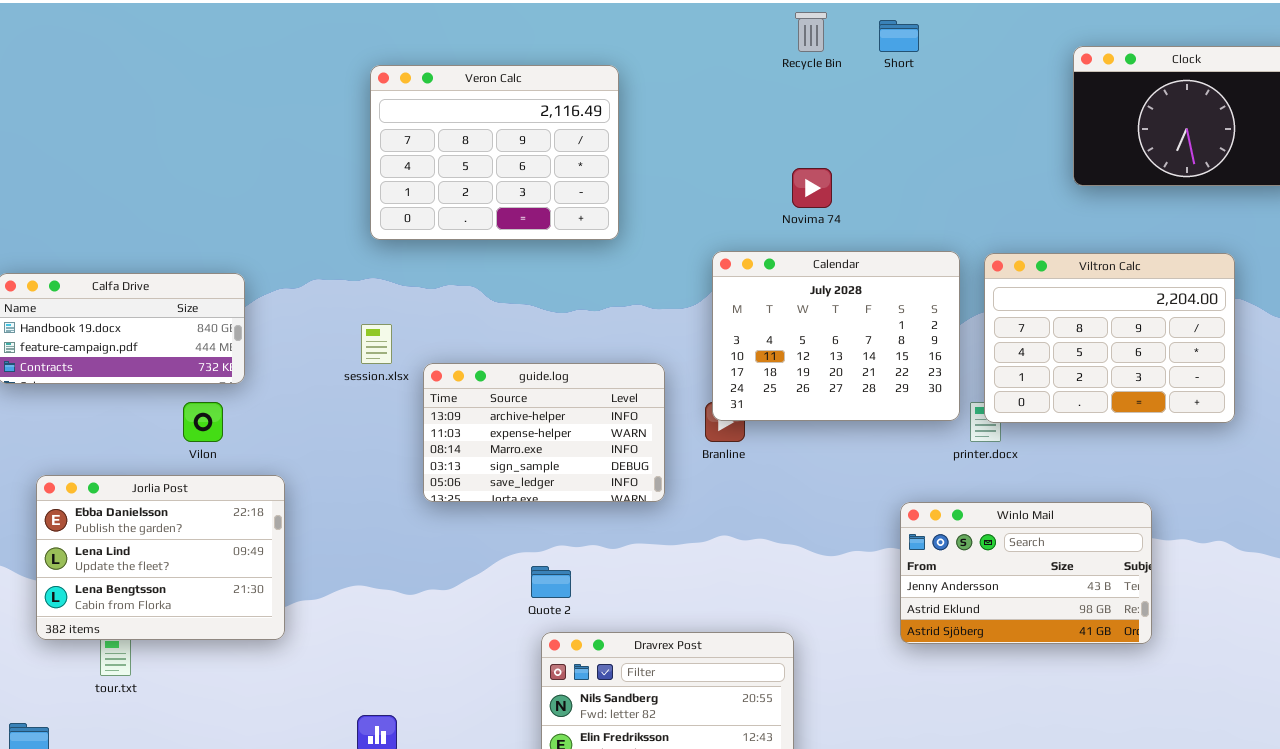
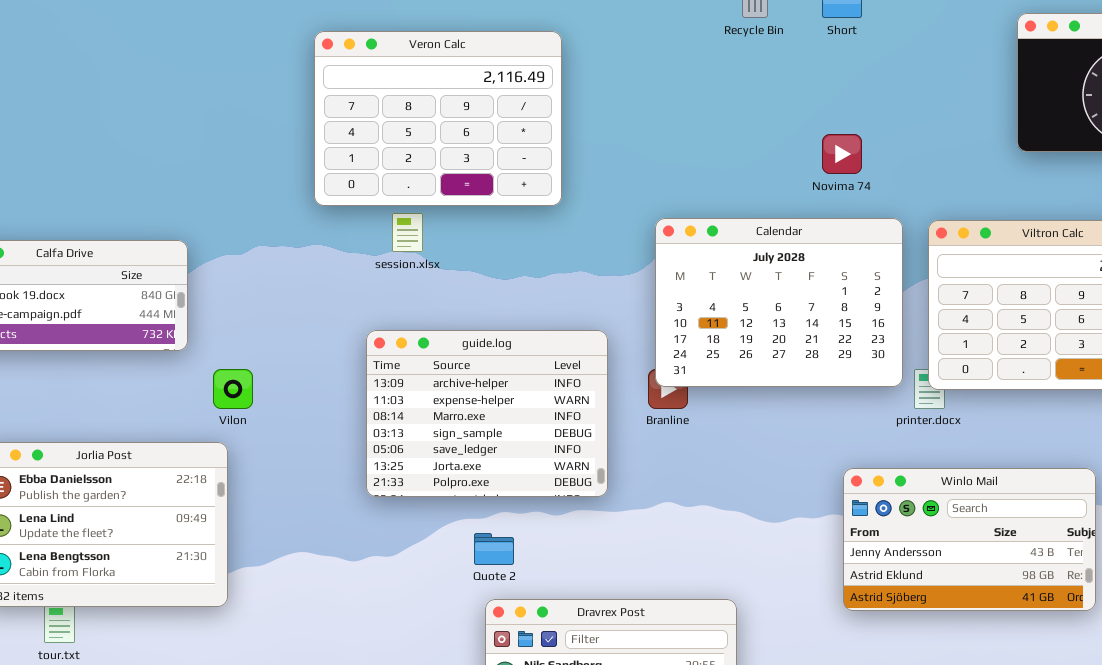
Novima 74: [792,168,832,208] -> [822,134,862,174], moved
session.xlsx: [361,324,392,364] -> [392,213,423,252], moved
guide.log: [423,363,665,502] -> [366,330,608,497], resized
Vilon: [183,402,223,442] -> [213,369,253,409], moved

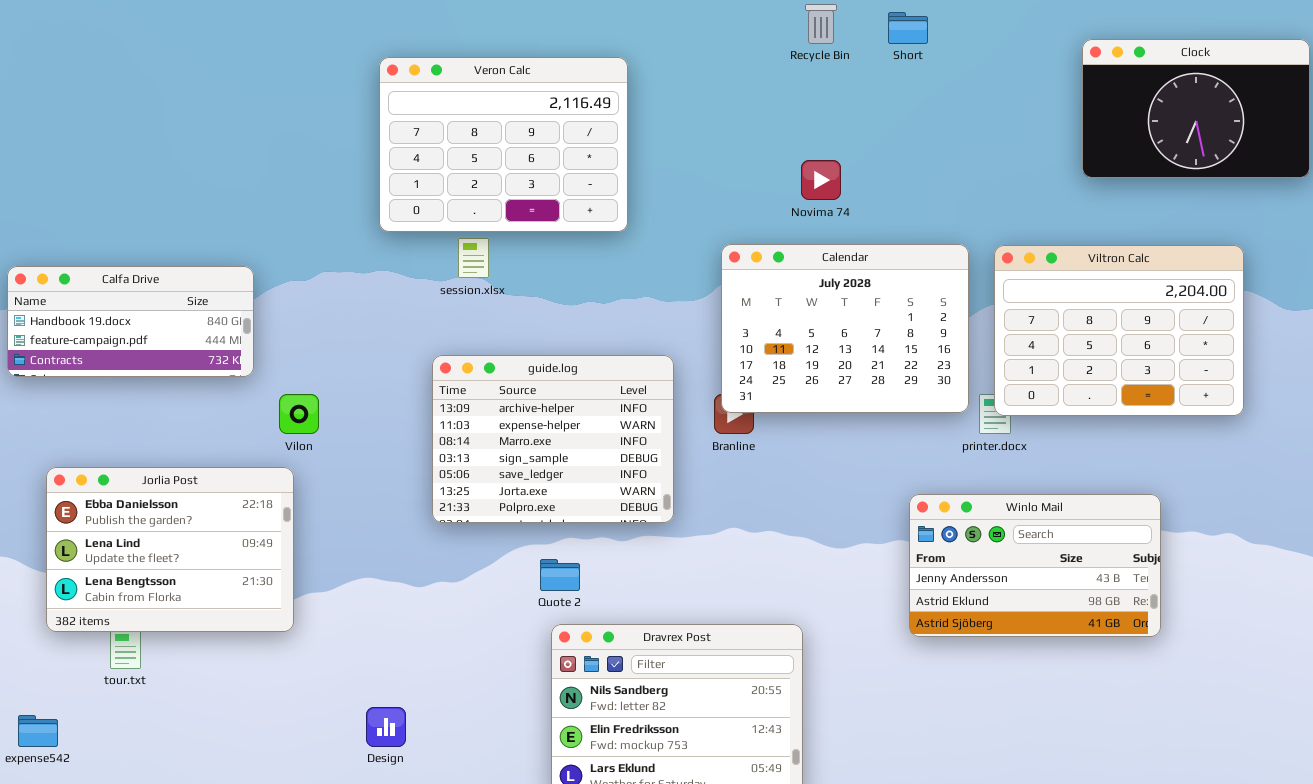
Novima 74: [822,134,862,174] -> [801,160,841,200], moved

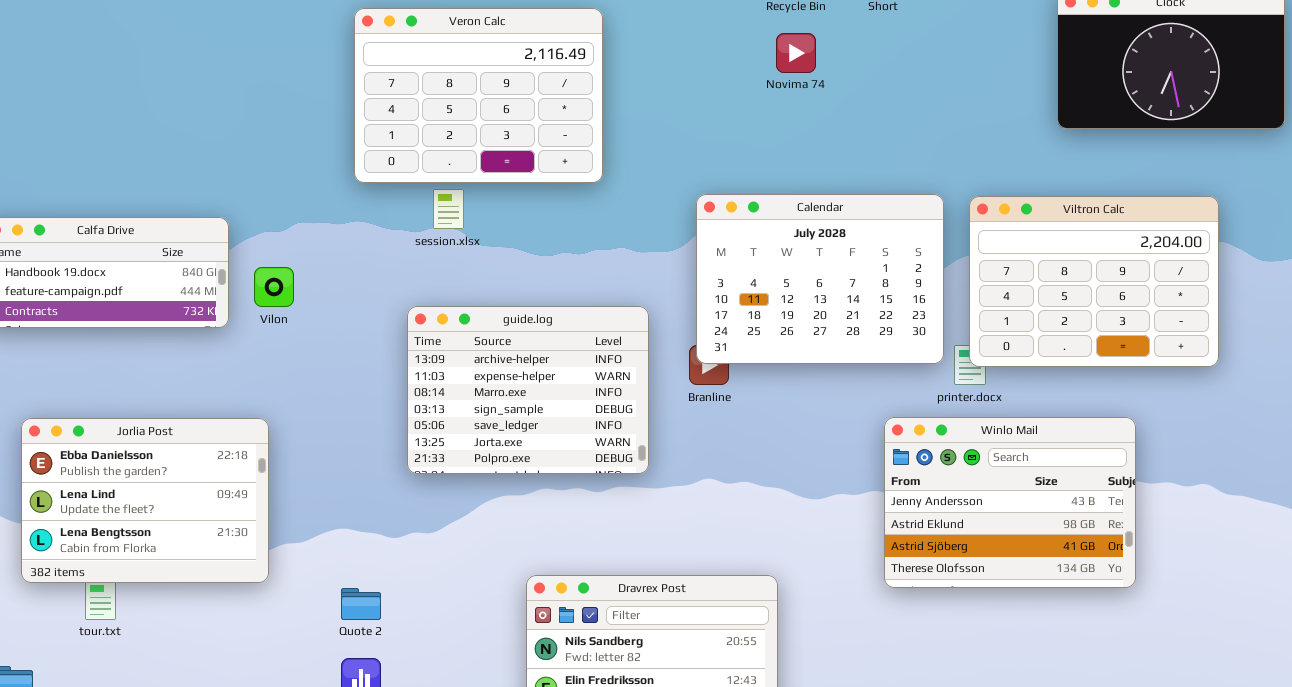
Novima 74: [801,160,841,200] -> [776,33,816,73], moved
Vilon: [279,394,319,434] -> [254,267,294,307], moved
Winlo Mail: [909,494,1161,637] -> [884,417,1136,588], resized
Quote 2: [540,559,580,591] -> [341,588,381,620], moved

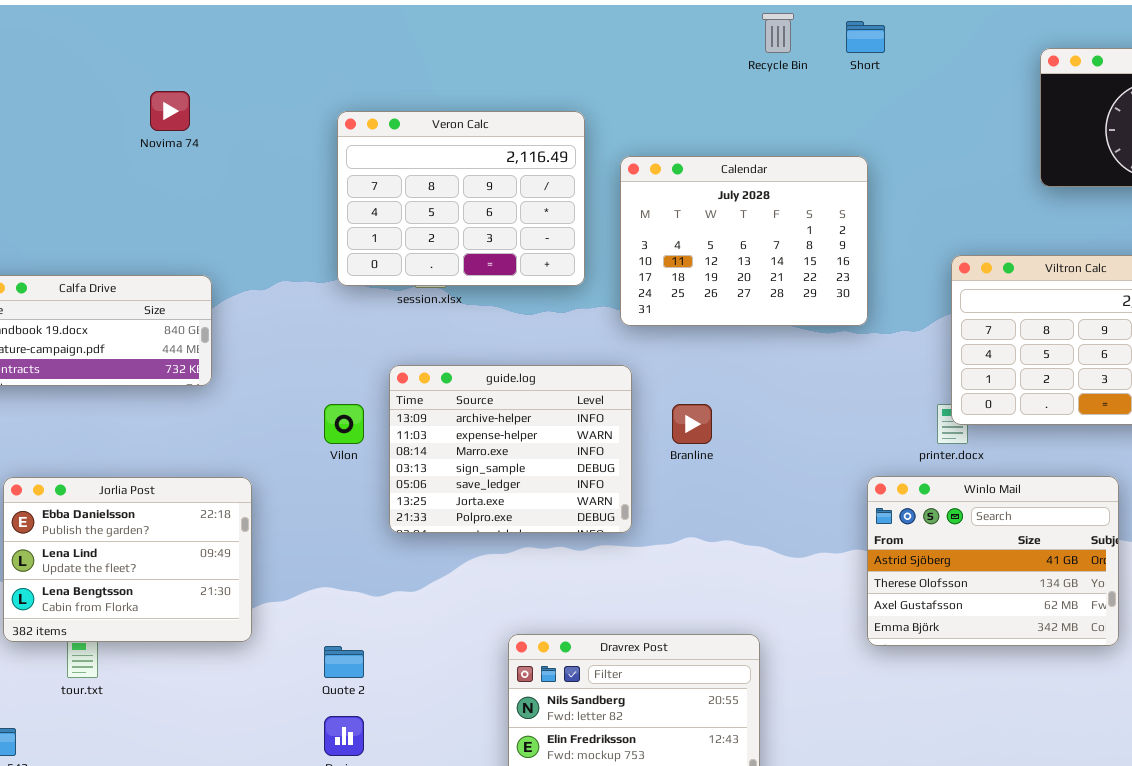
Veron Calc: [354,8,603,183] -> [337,111,585,286], moved
Novima 74: [776,33,816,73] -> [150,91,190,131], moved
Calendar: [696,194,944,364] -> [620,156,868,326], moved
Vilon: [254,267,294,307] -> [324,404,364,444], moved
Winlo Mail: [884,417,1136,588] -> [867,476,1119,646], scrolled down 2 rows

